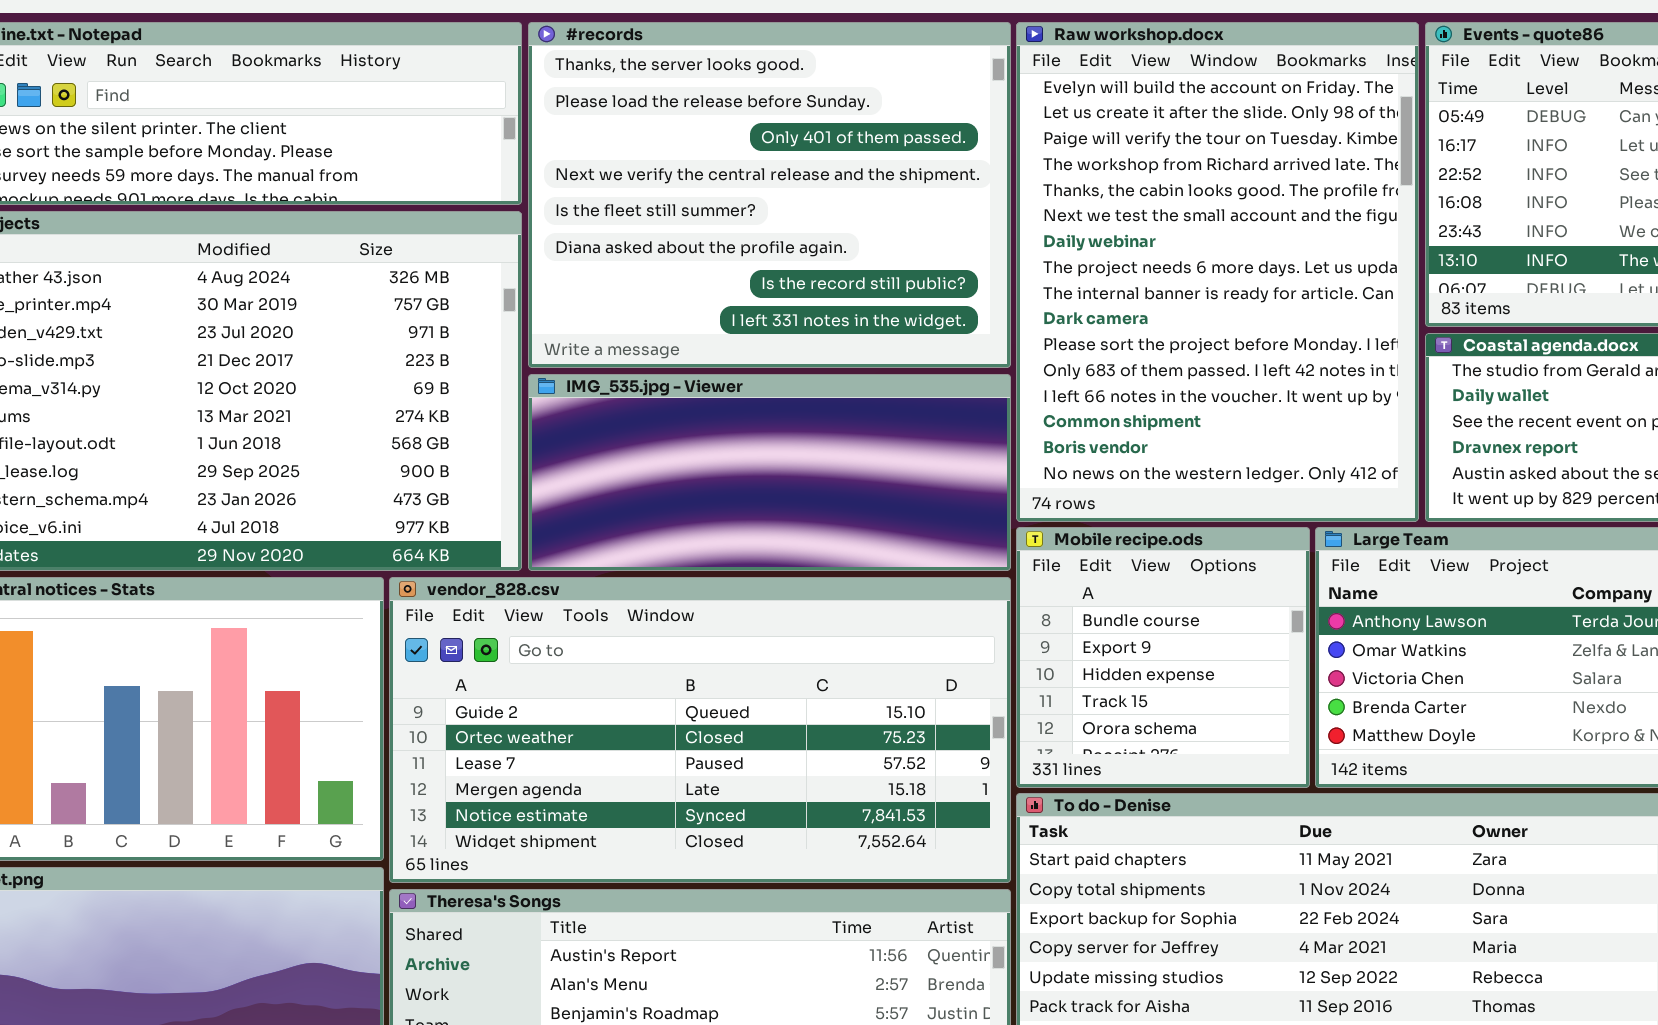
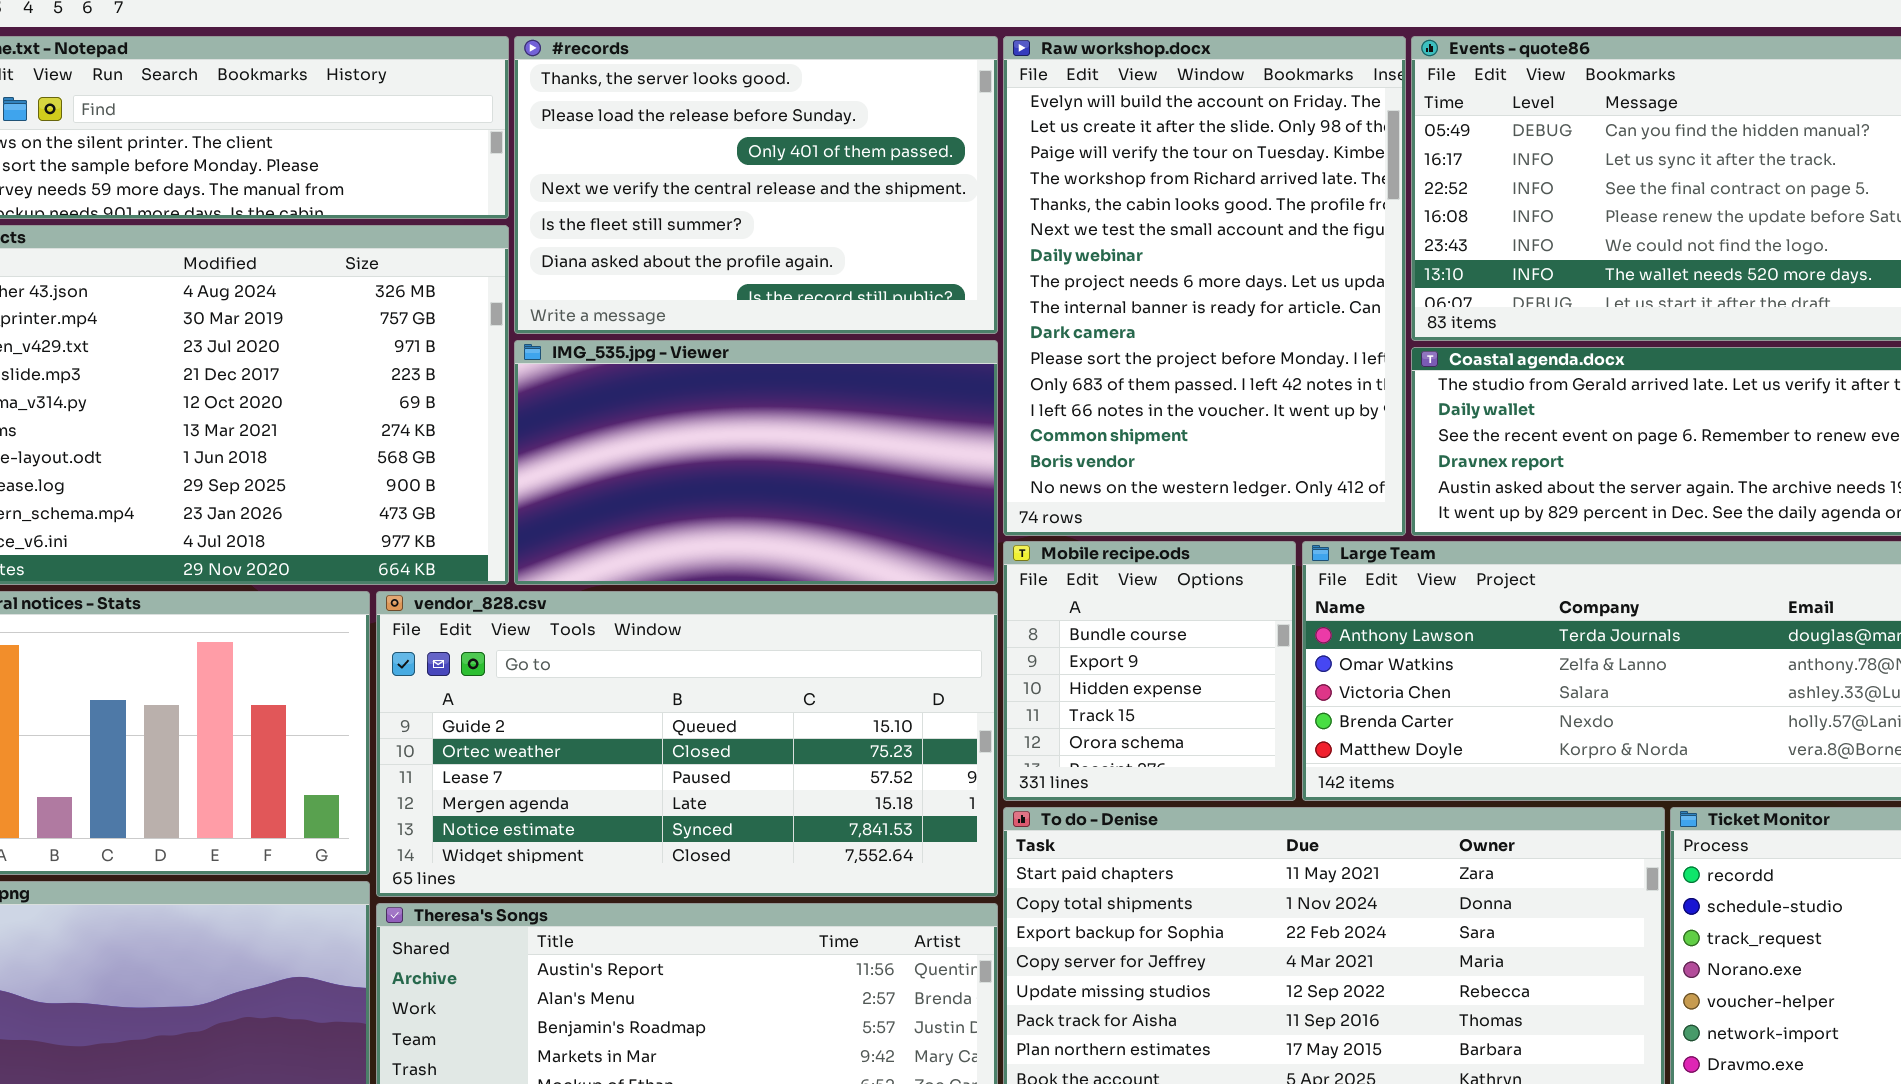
#records: [528,22,1011,368] -> [514,36,998,334], resized
IMG_535.jpg - Viewer: [528,374,1011,571] -> [514,340,998,585], resized

